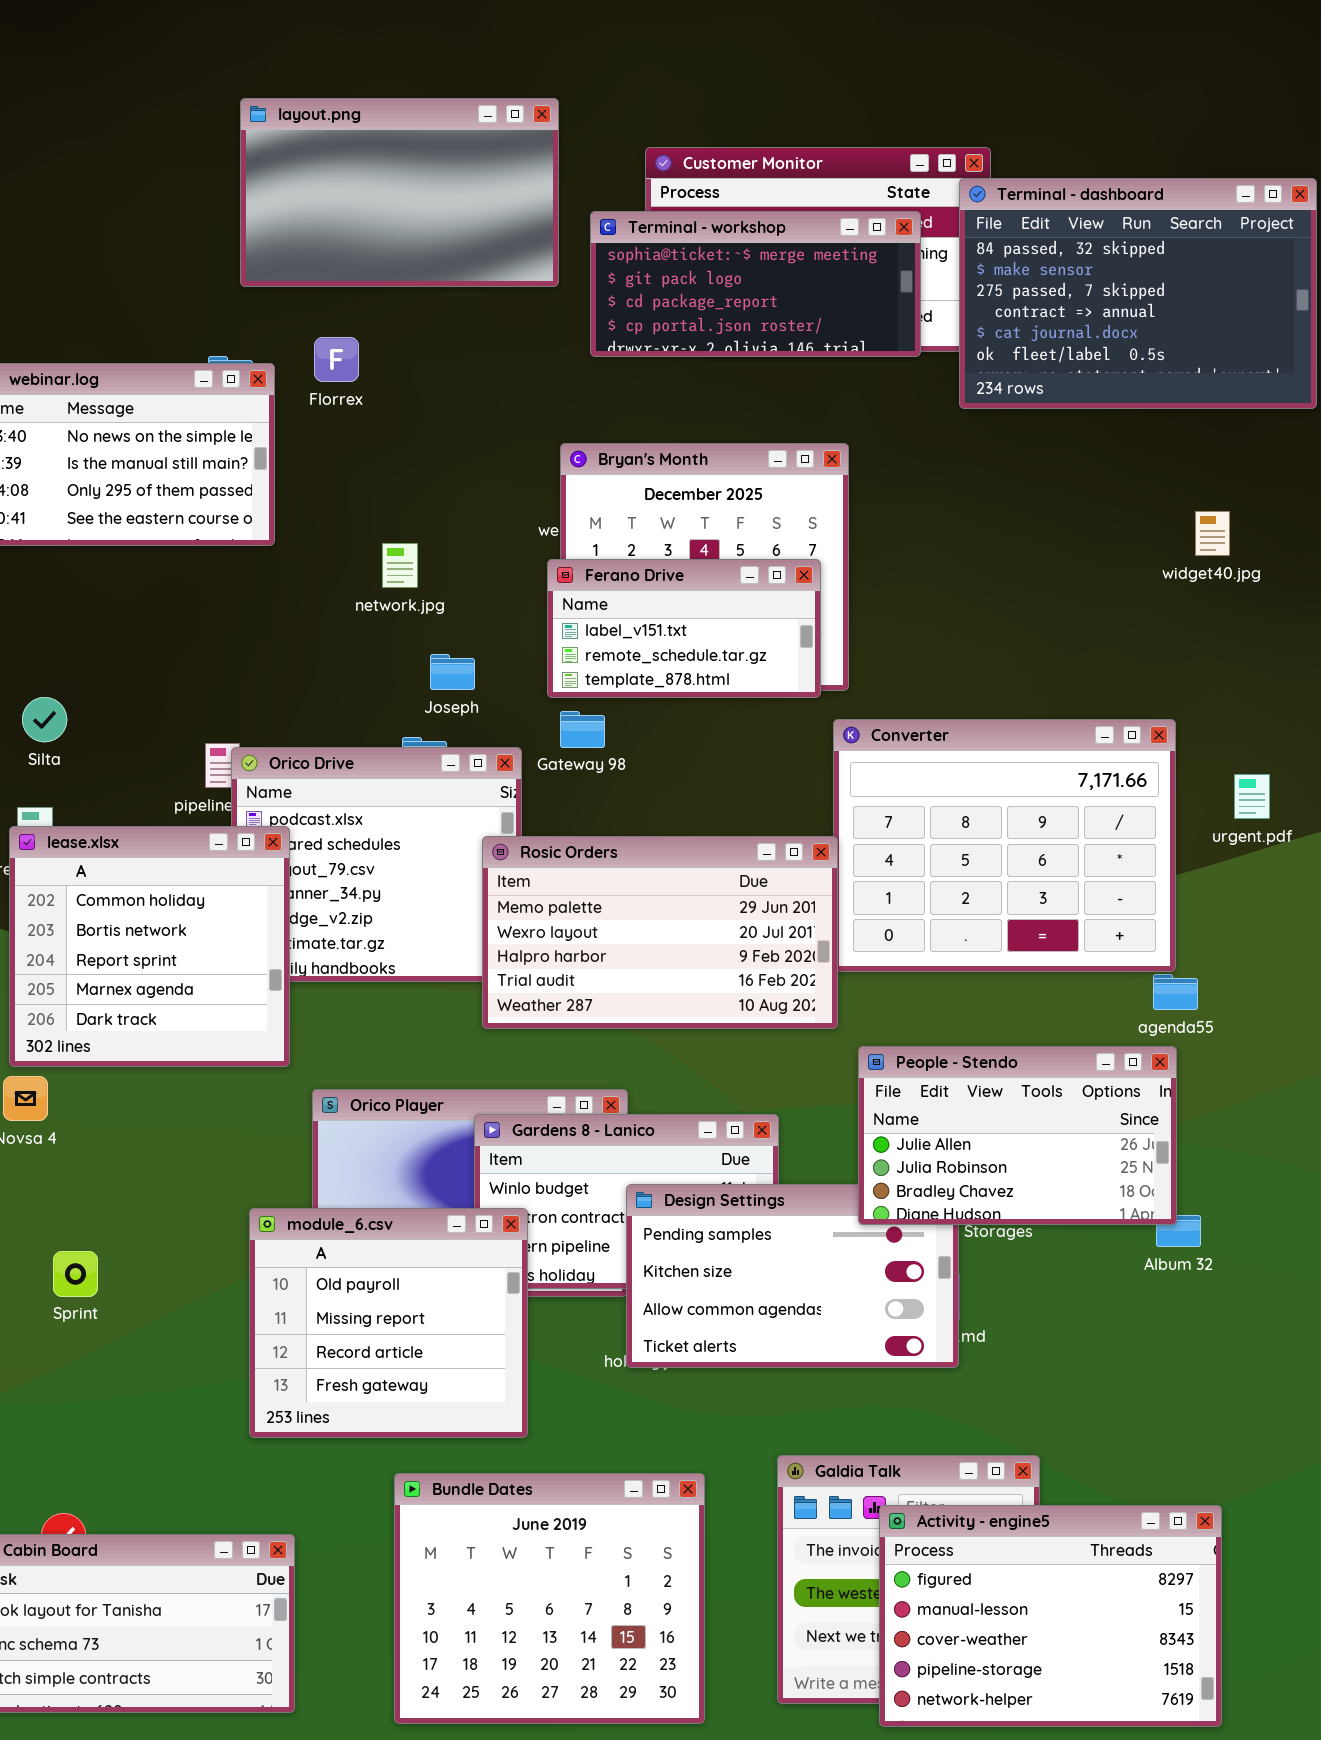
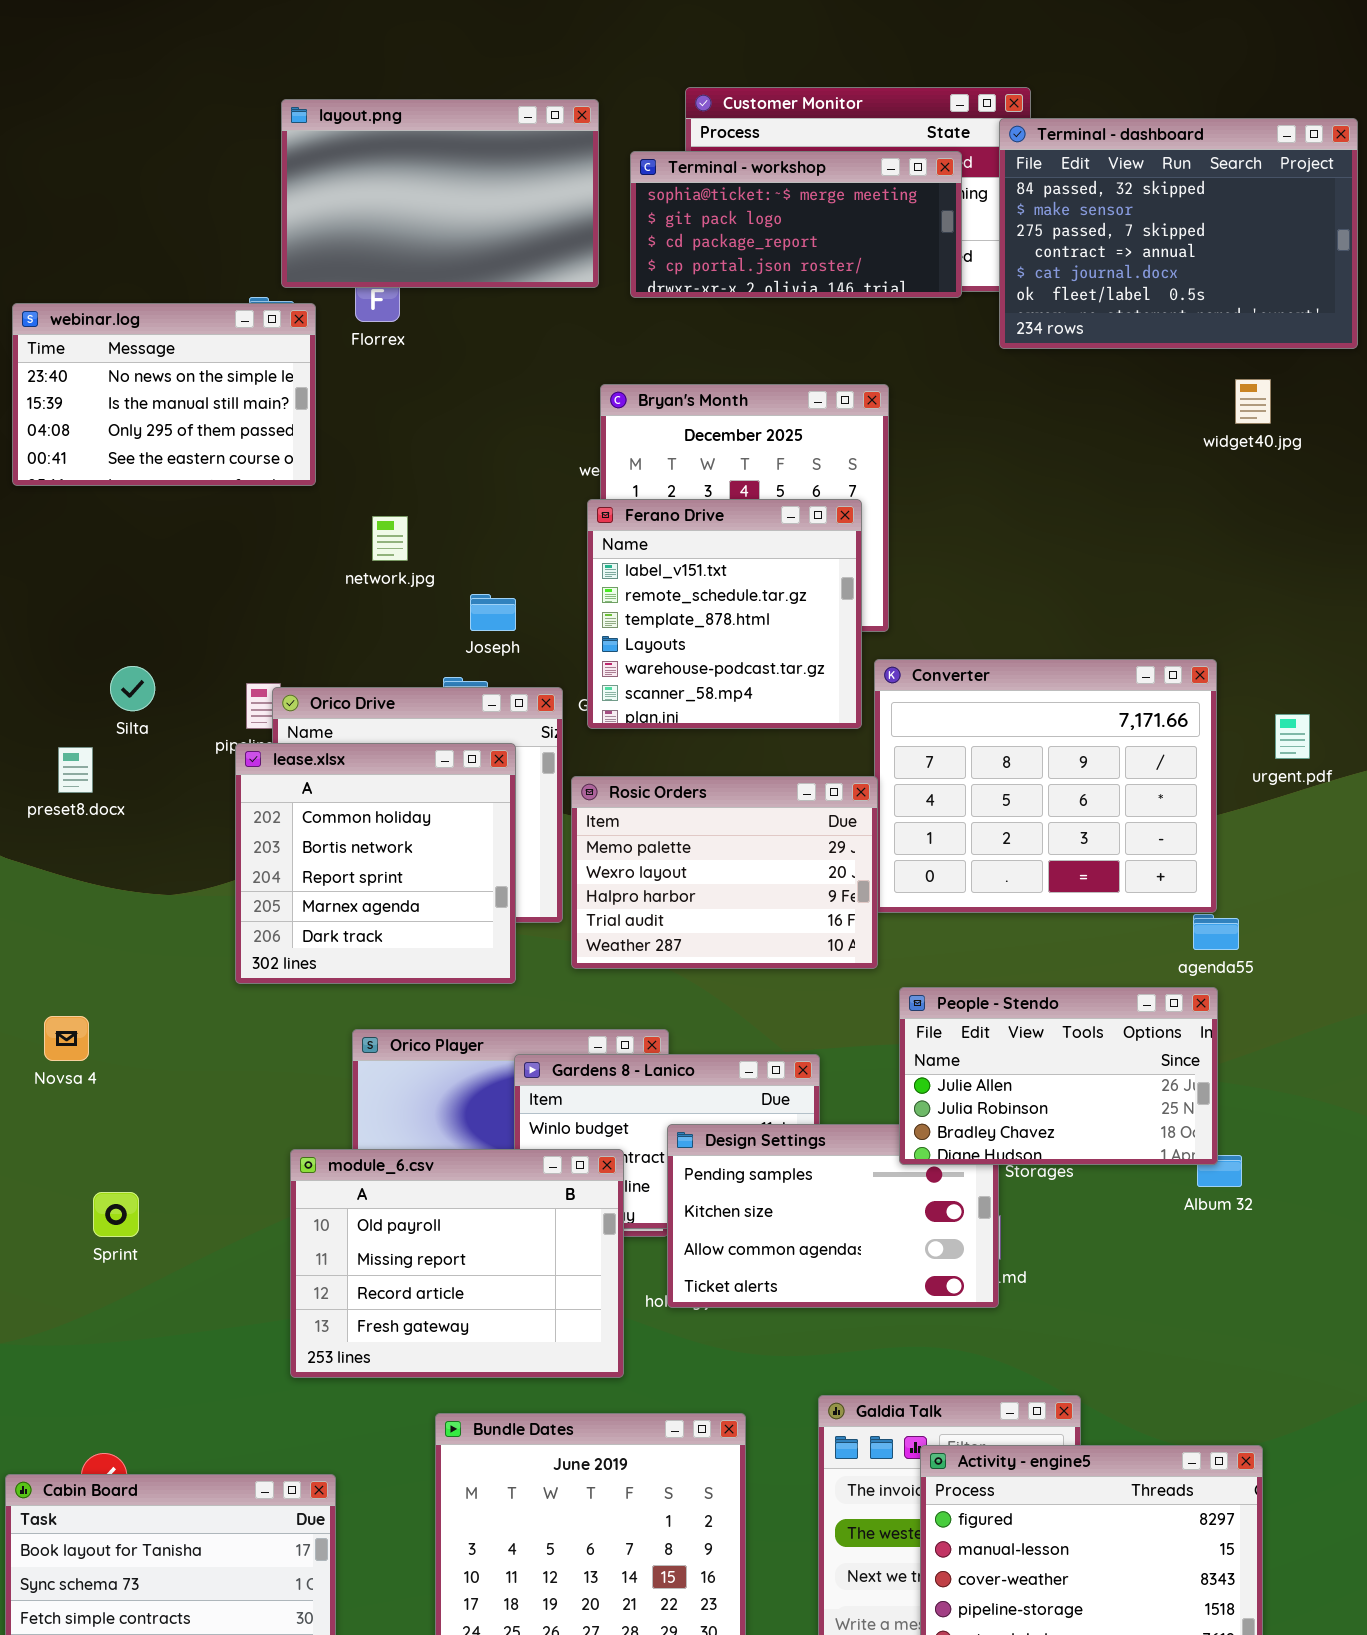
layout.png: [240,98,559,287] -> [281,99,599,288], moved
widget40.jpg: [1195,511,1230,556] -> [1235,379,1271,424], moved
network.jpg: [382,543,418,588] -> [372,516,408,561], moved
Ferano Drive: [547,559,821,698] -> [587,499,862,729], resized
Silta: [22,697,67,742] -> [110,666,155,711], moved
lease.xlsx: [9,826,290,1067] -> [235,743,516,984], moved
Rosic Orders: [482,836,838,1029] -> [571,776,878,969], resized
module_6.csv: [249,1208,528,1438] -> [290,1149,624,1378], resized

